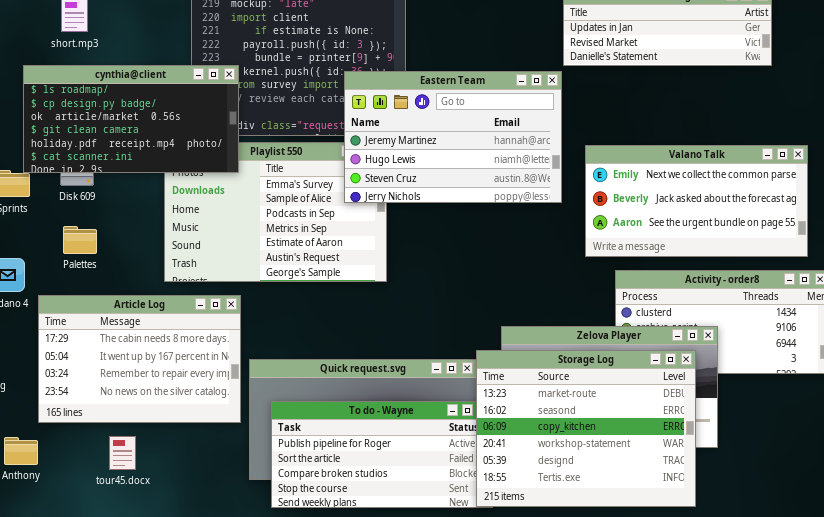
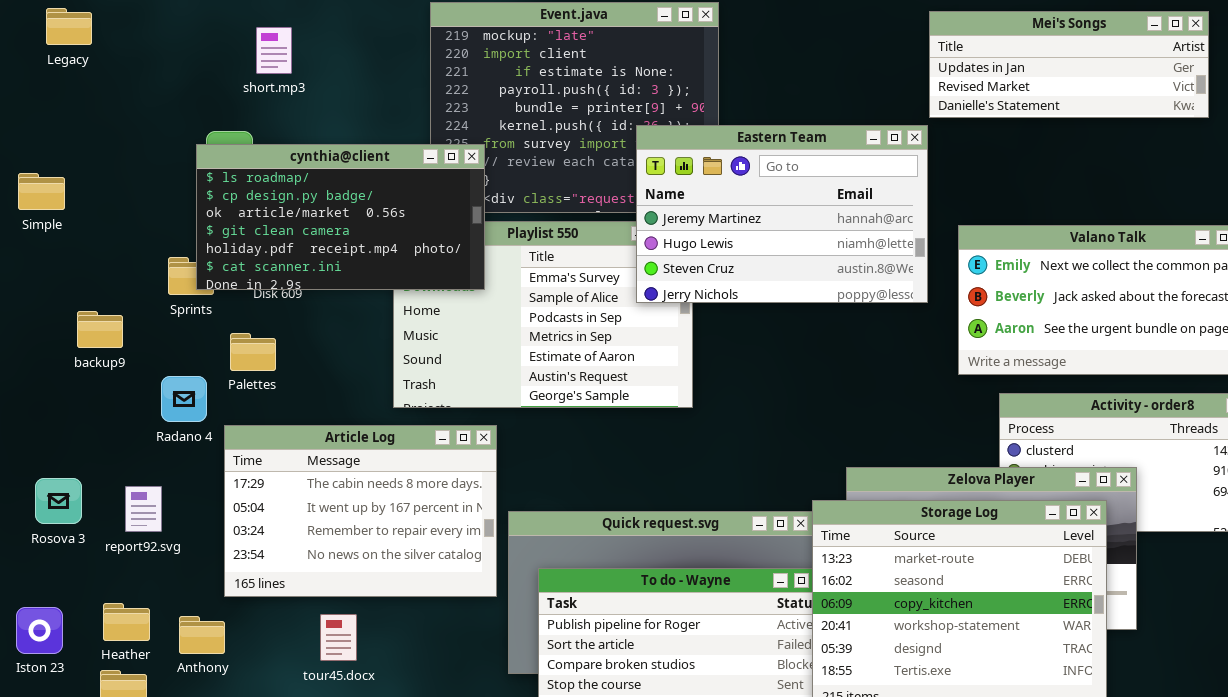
cynthia@client: [23,65,239,173] -> [196,144,485,290], moved
Palettes: [63,226,97,254] -> [230,333,276,371], moved

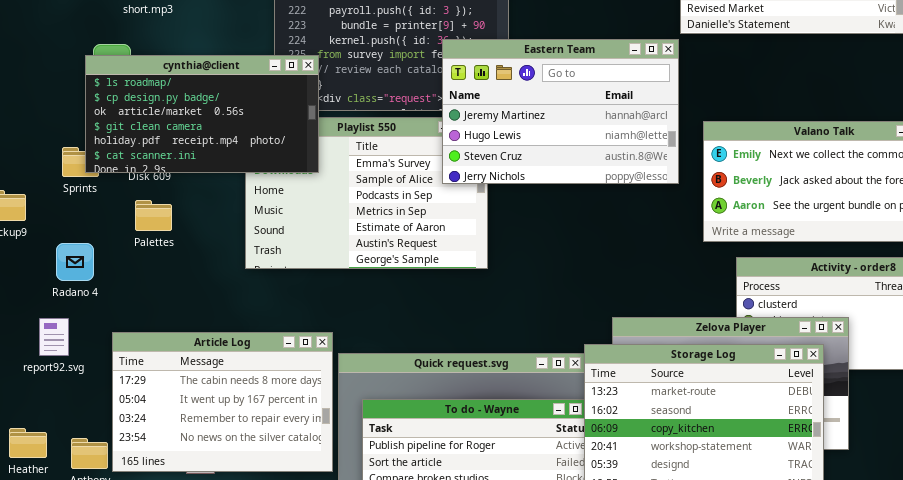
Palettes: [230,333,276,371] -> [135,200,172,231], moved
Article Log: [224,425,497,597] -> [112,332,333,472], moved
report92.svg: [125,486,162,532] -> [39,318,69,356], moved

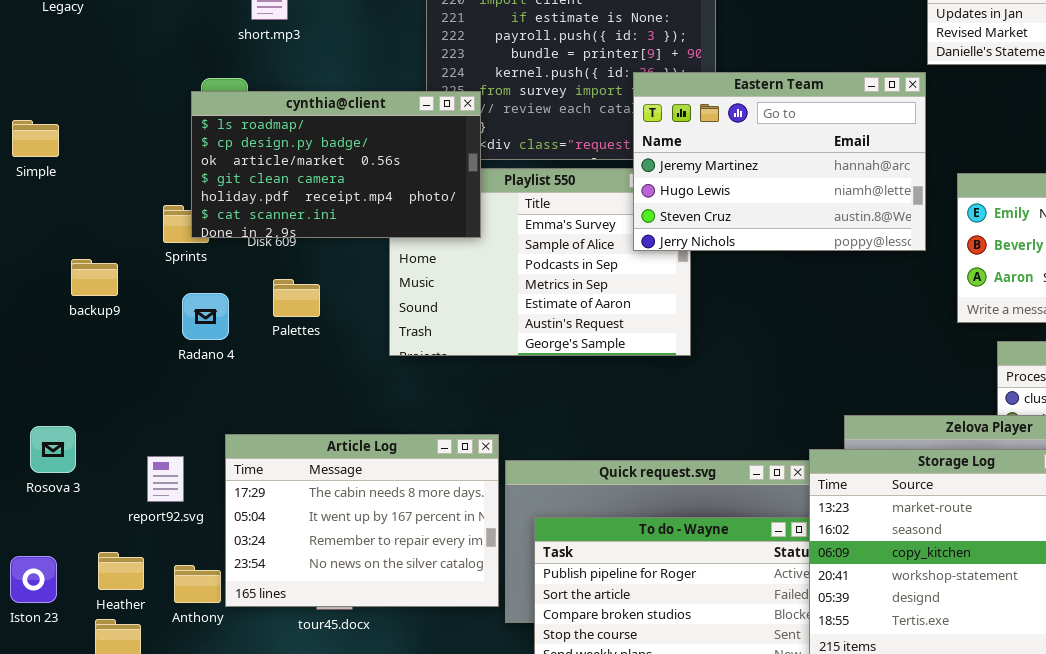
Palettes: [135,200,172,231] -> [273,279,320,317], moved
Radano 4: [56,243,94,281] -> [182,293,229,340], moved
report92.svg: [39,318,69,356] -> [147,456,184,502], moved

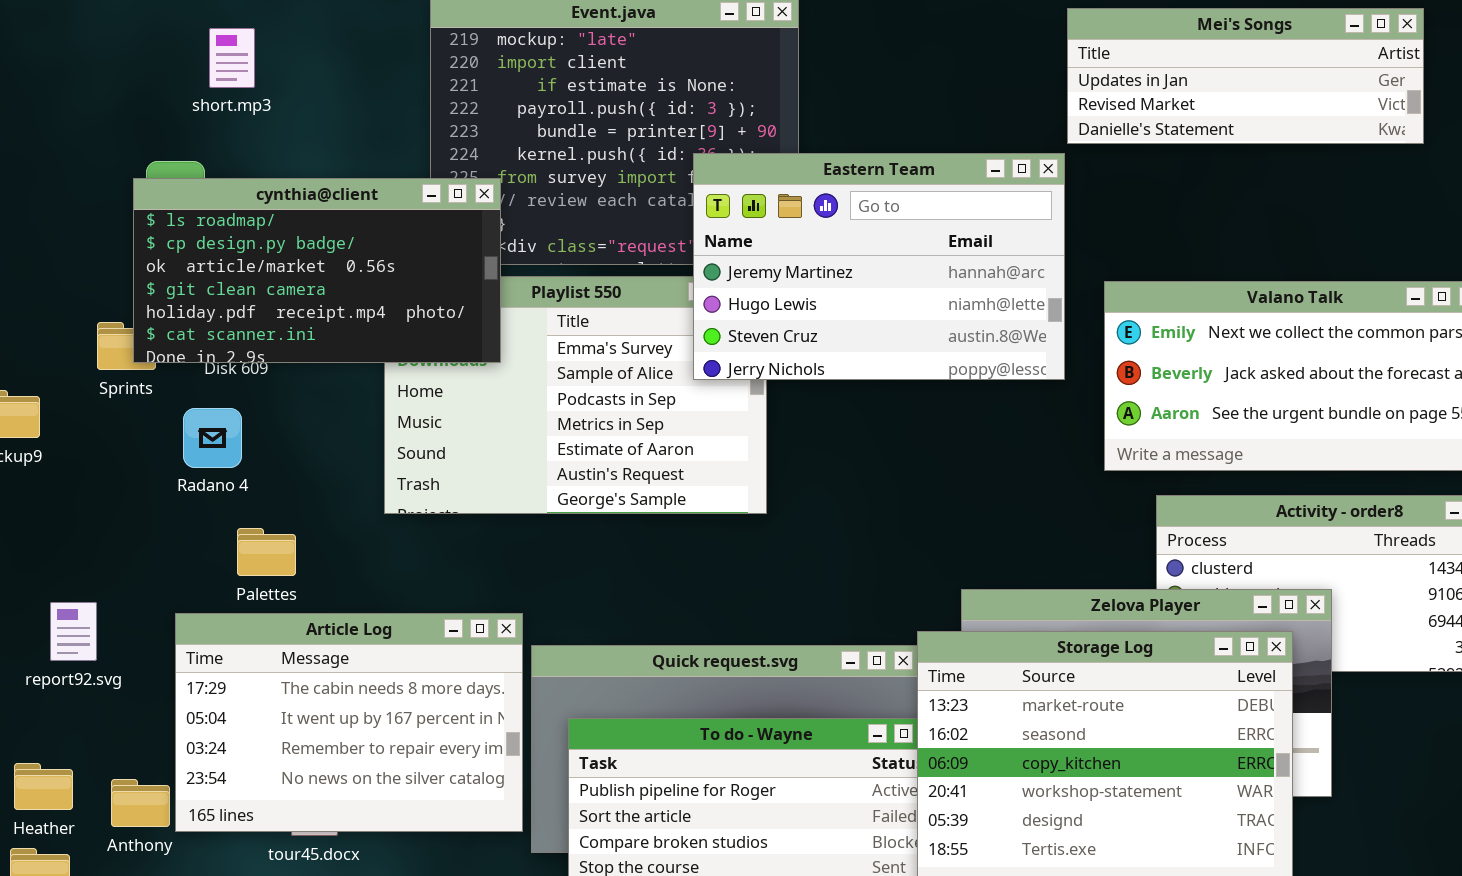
Palettes: [273,279,320,317] -> [237,528,296,576], moved
Radano 4: [182,293,229,340] -> [183,408,242,468], moved
report92.svg: [147,456,184,502] -> [50,602,97,661], moved

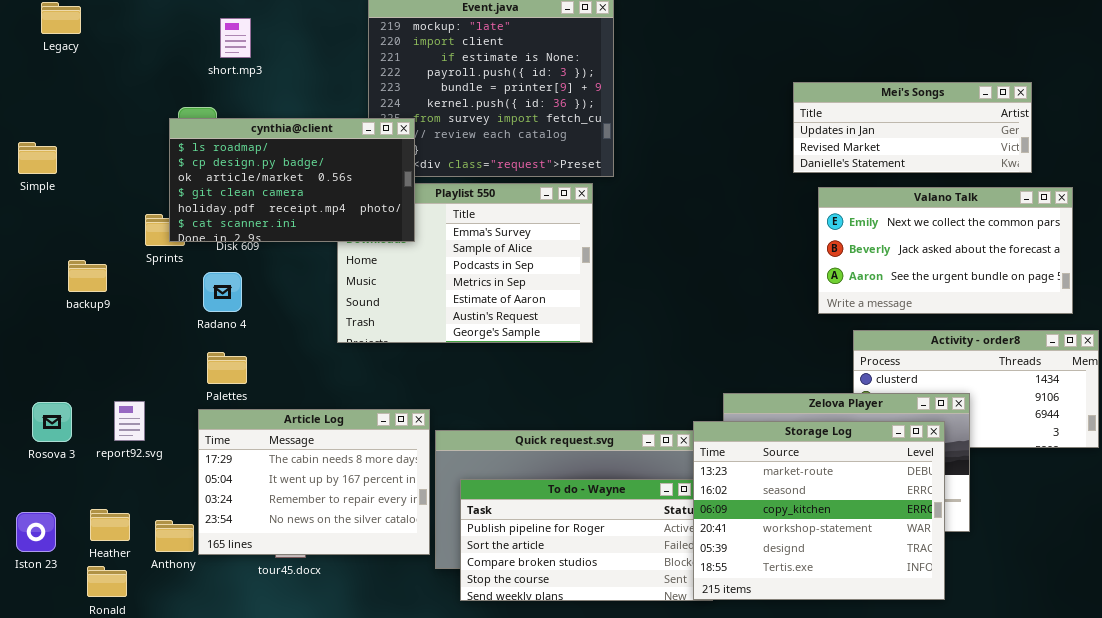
Mei's Songs: [1067,8,1424,144] -> [793,82,1032,173], moved
Eastern Team: [693,153,1065,380] -> none, closed
Palettes: [237,528,296,576] -> [207,352,247,384], moved

